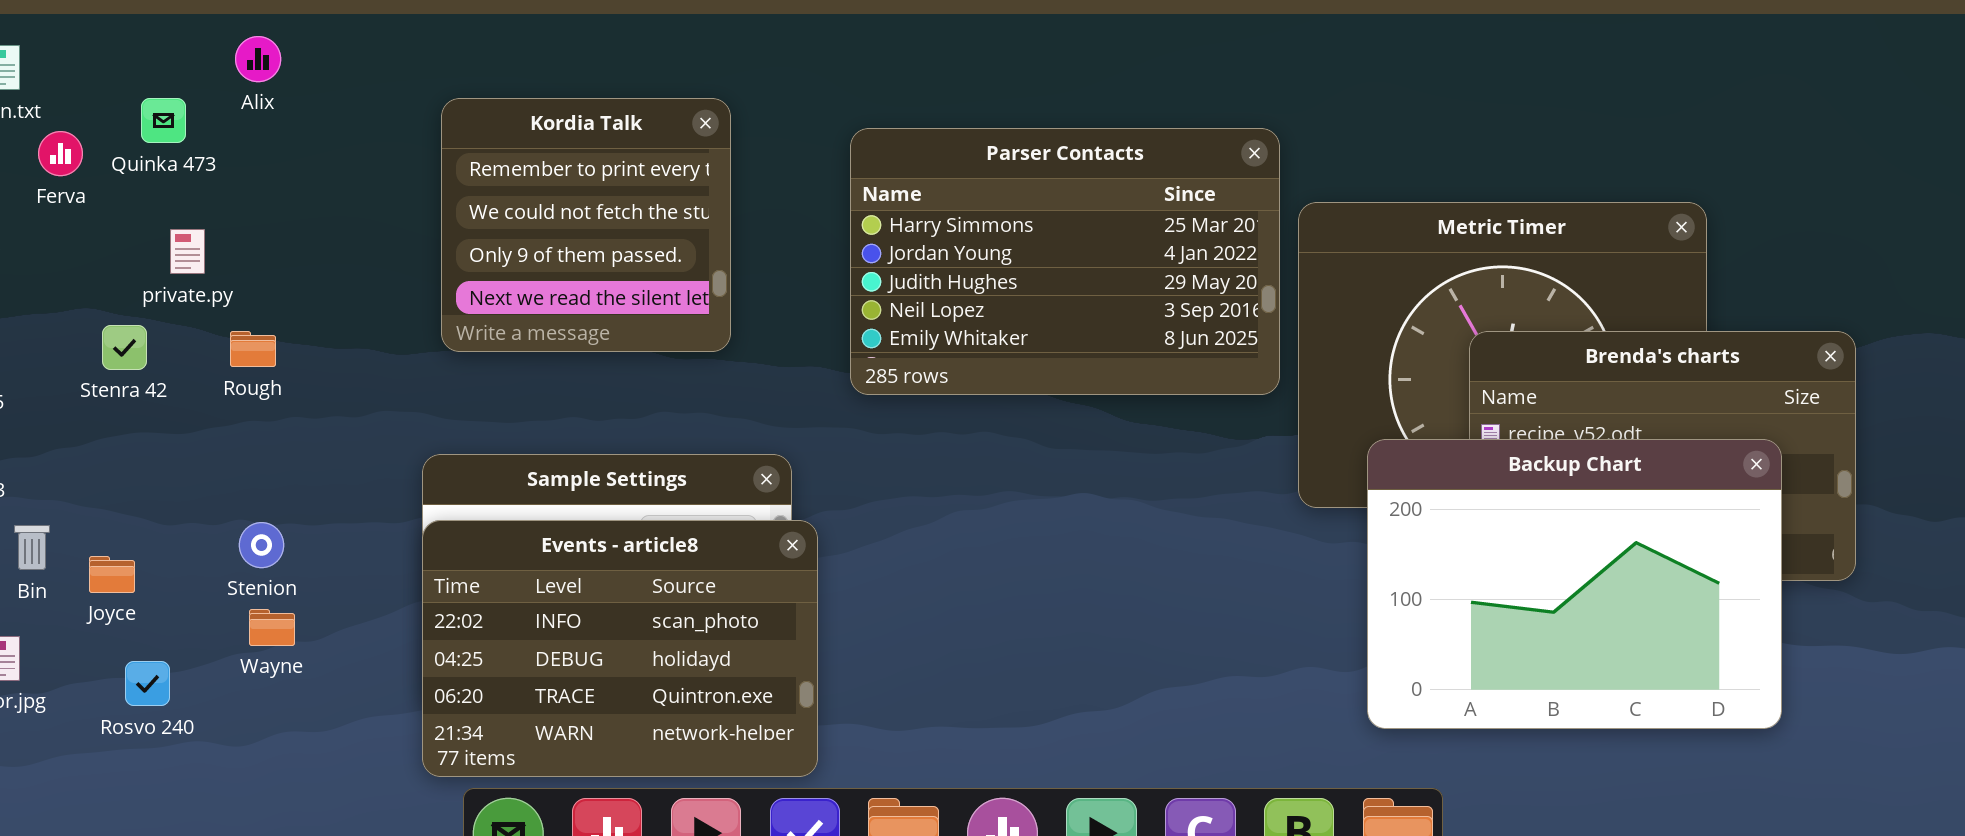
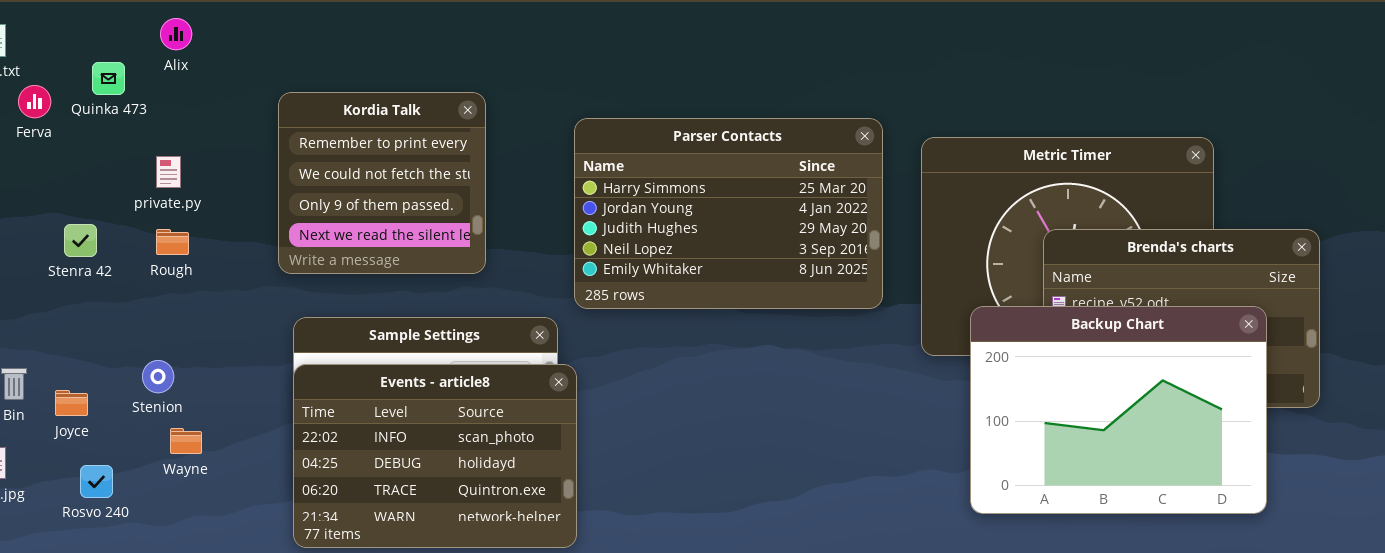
Kordia Talk: [441,98,731,352] -> [278,92,486,274], moved
Parser Contacts: [850,128,1280,395] -> [574,118,883,309], moved
private.py: [170,229,205,274] -> [156,156,181,188], moved
Stenion: [239,522,284,568] -> [142,360,174,393], moved

